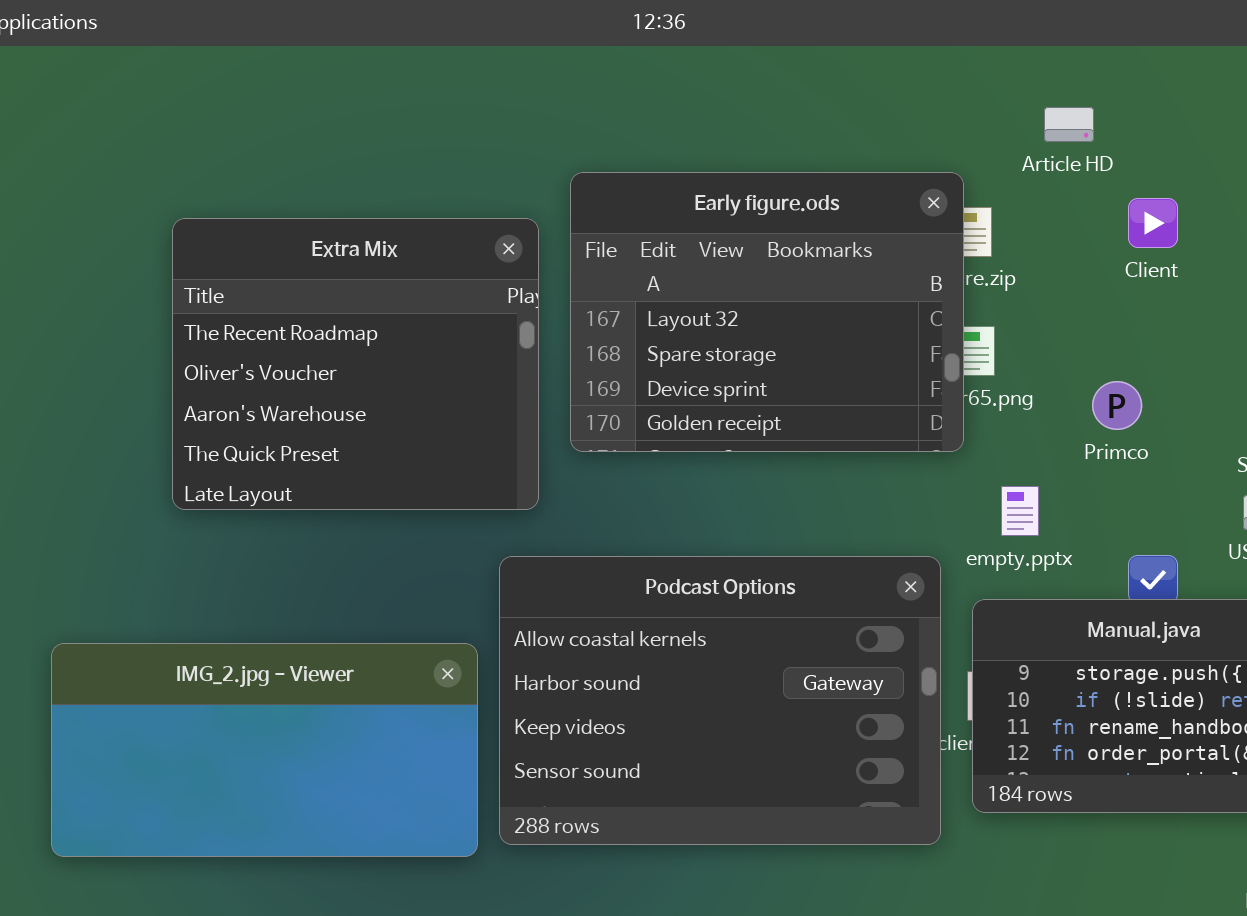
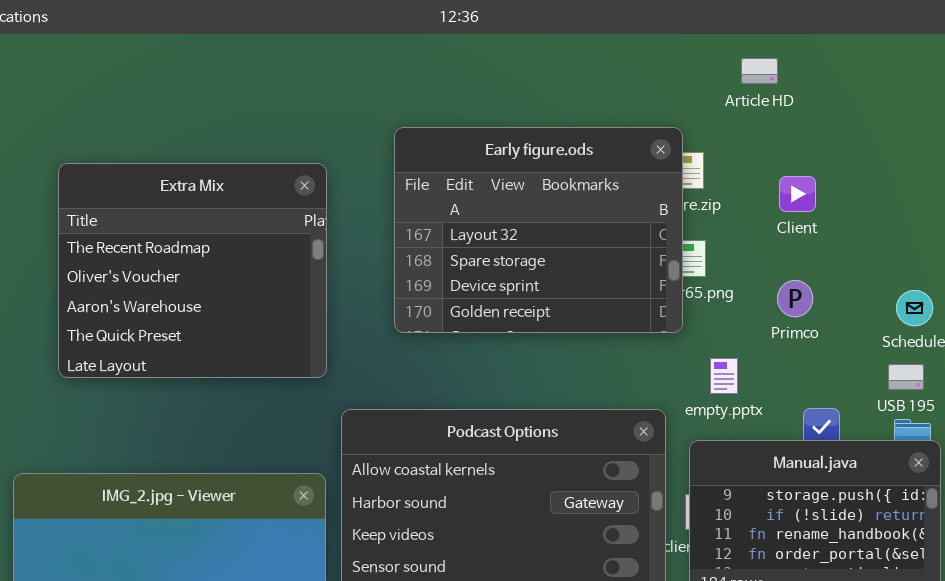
Article HD: [1044,107,1094,142] -> [741,58,778,84], moved
Client: [1128,198,1178,248] -> [779,176,816,212], moved
Extra Mix: [172,218,539,510] -> [58,163,327,378], moved

